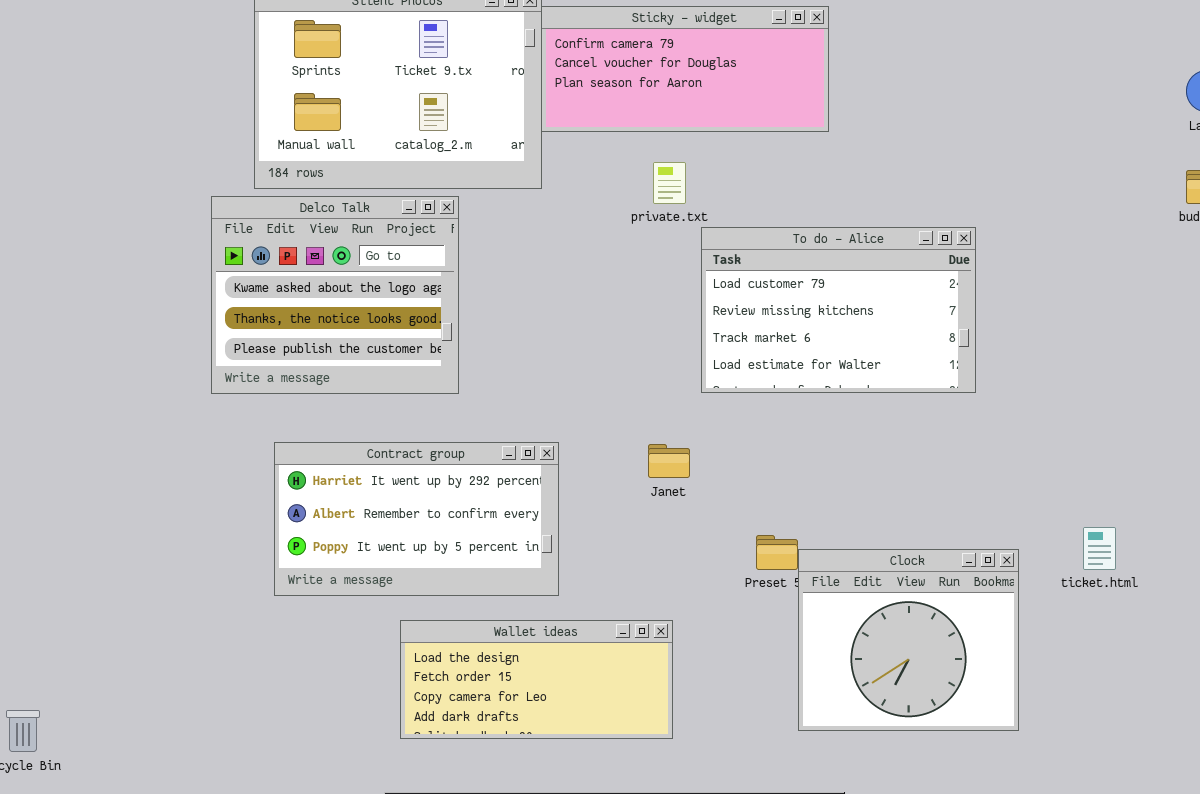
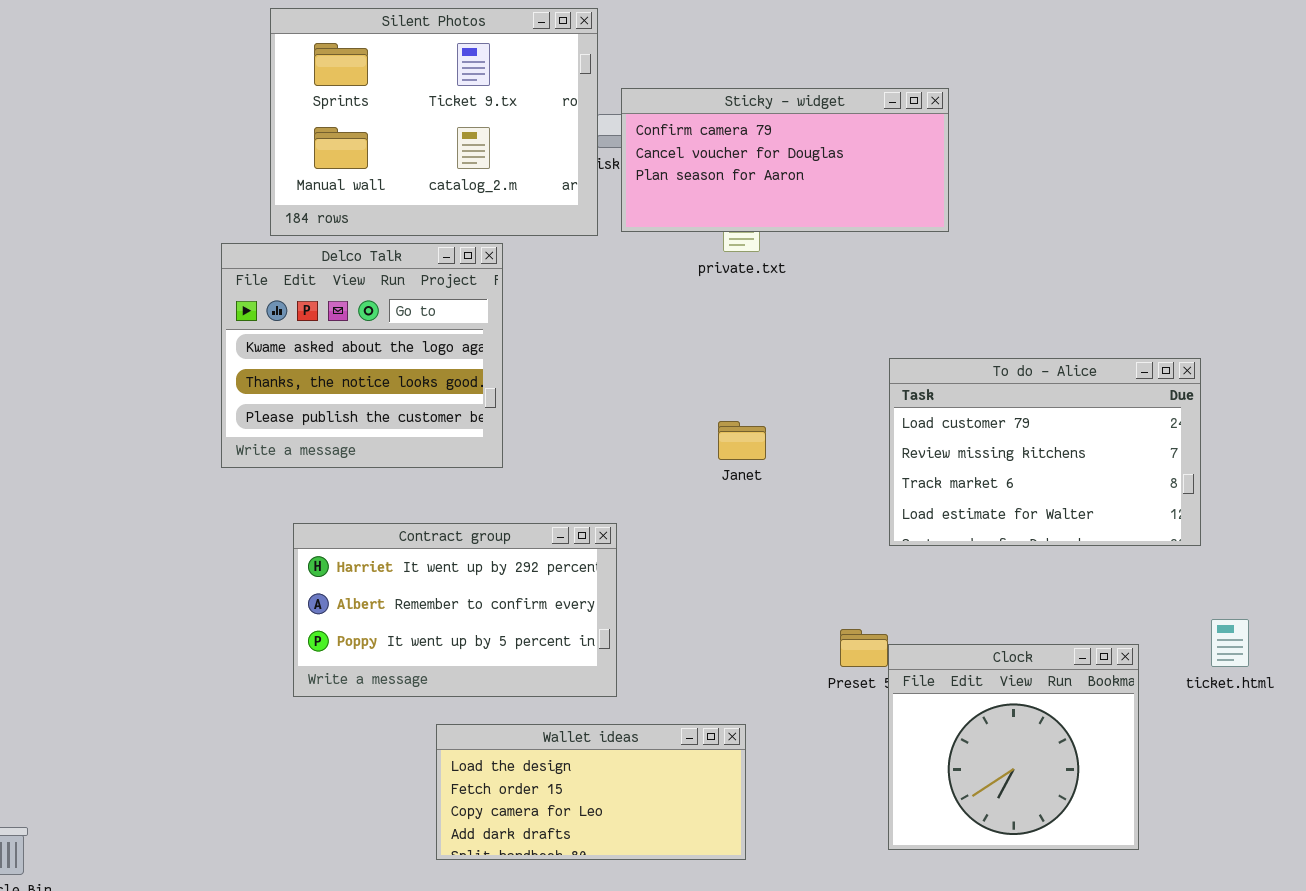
Sticky - widget: [541,6,829,132] -> [621,88,949,232], moved
To do - Alice: [701,227,976,393] -> [889,358,1201,546], moved
Janet: [648,444,690,478] -> [718,421,766,460], moved

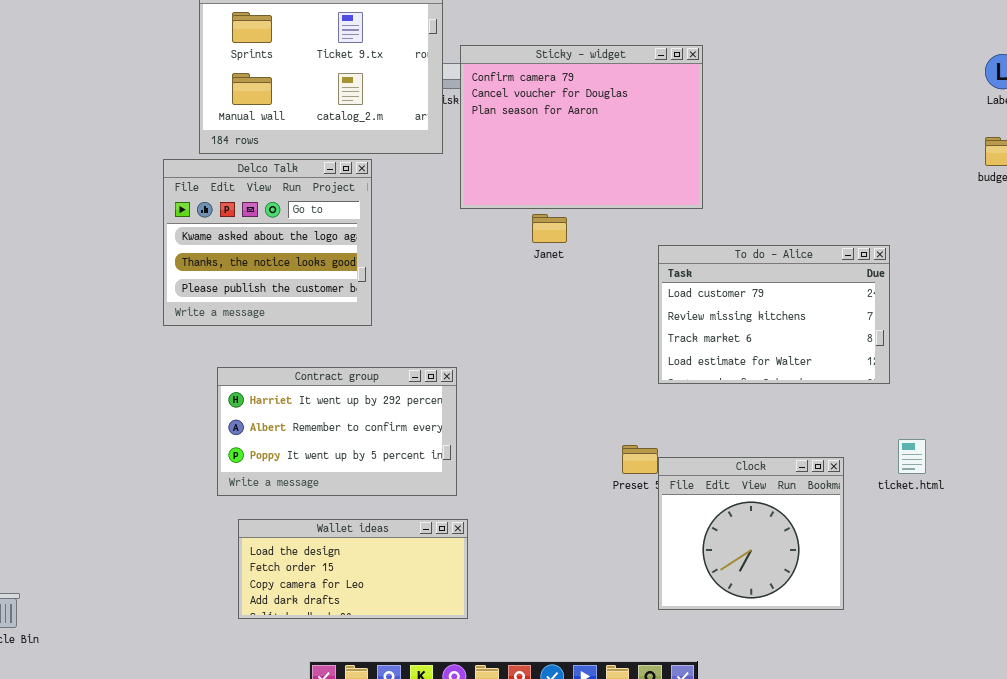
Sticky - widget: [621,88,949,232] -> [460,45,703,209], resized
Janet: [718,421,766,460] -> [532,214,567,243], moved
Wallet ideas: [436,724,746,860] -> [238,519,468,619], moved

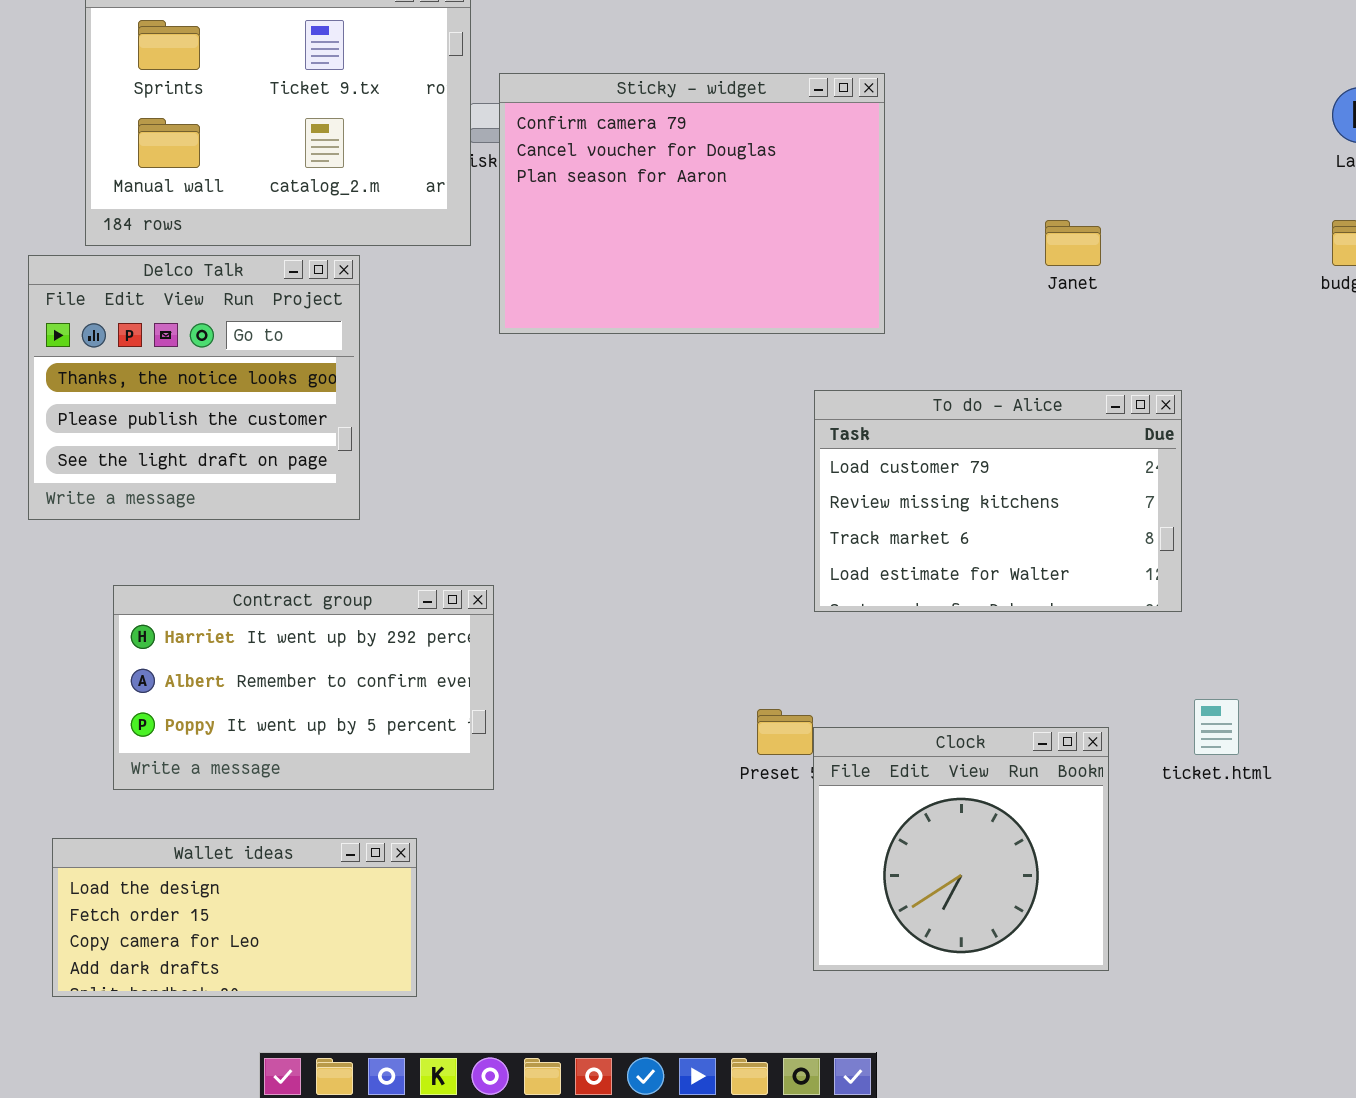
Delco Talk: [163,159,372,326] -> [28,255,360,520], scrolled down 1 row
Janet: [532,214,567,243] -> [1045,220,1101,266], moved
Wallet ideas: [238,519,468,619] -> [52,838,417,997], moved

